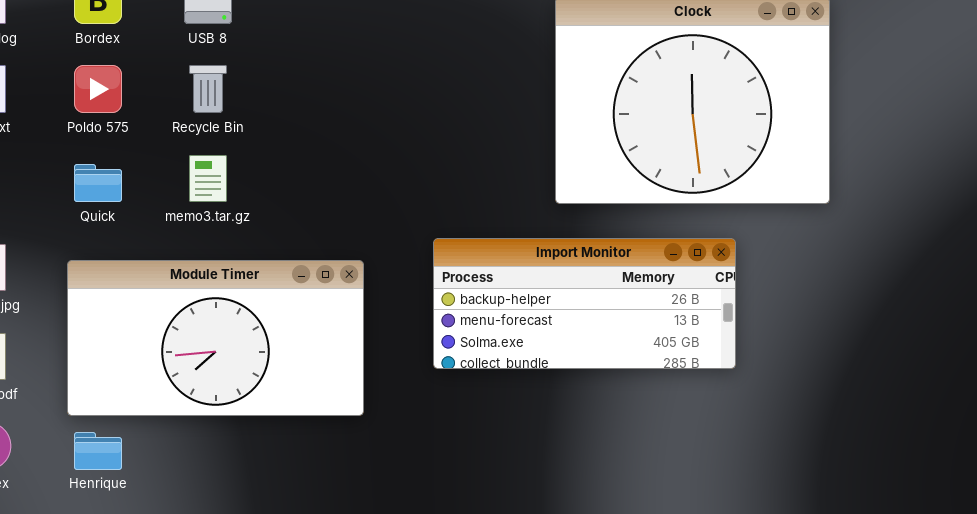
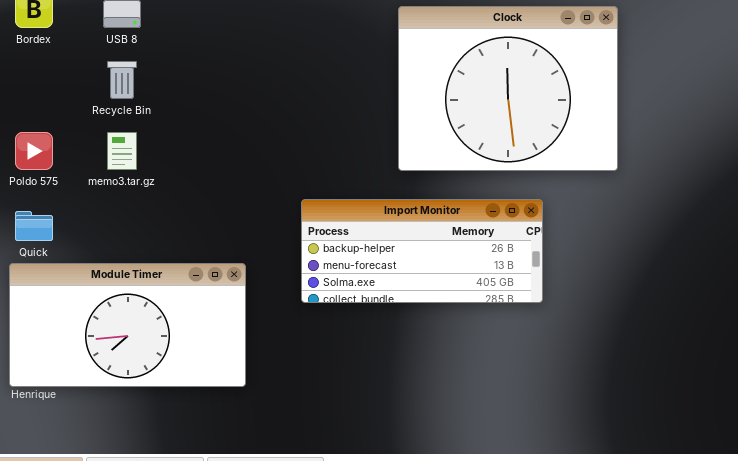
Poldo 575: [74,65,122,113] -> [15,132,53,170], moved
Quick: [74,164,122,202] -> [15,211,53,241], moved
Module Timer: [67,260,364,416] -> [9,263,246,387], moved

